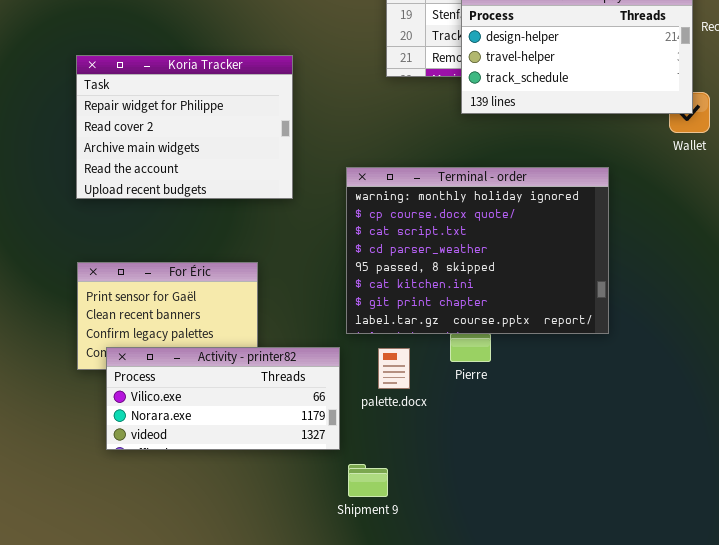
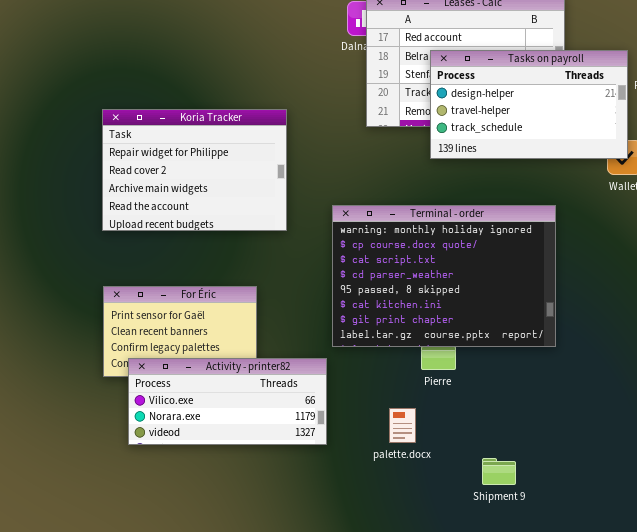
palette.docx: [378,348,410,389] -> [389,408,416,443], moved
Shipment 9: [348,464,388,497] -> [482,458,516,485], moved

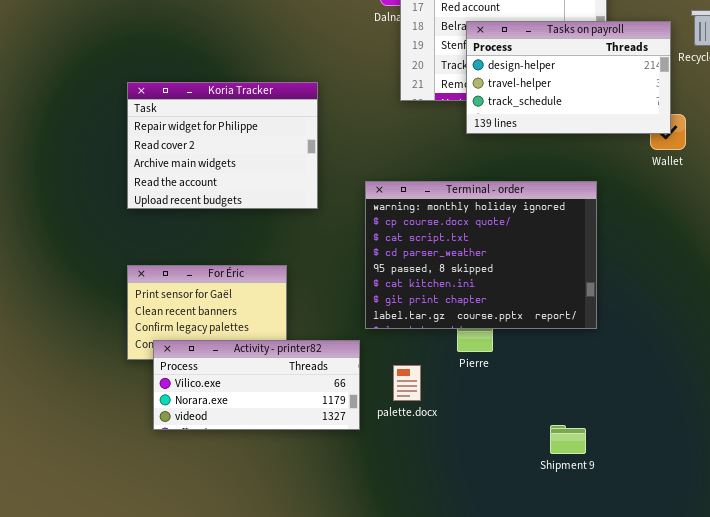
palette.docx: [389,408,416,443] -> [393,365,421,401], moved
Shipment 9: [482,458,516,485] -> [550,425,586,454], moved

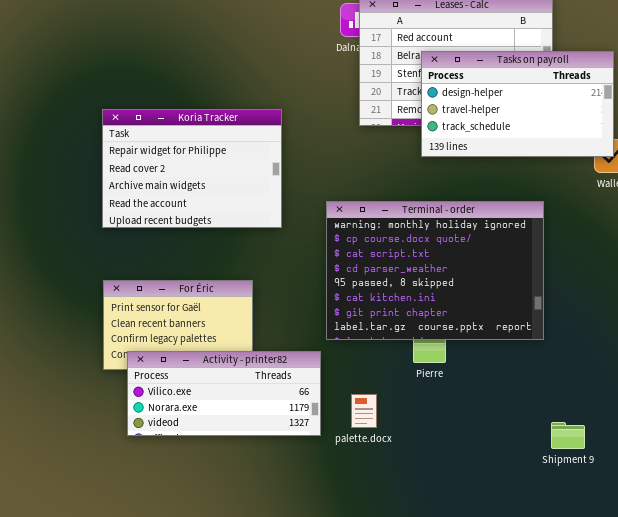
palette.docx: [393,365,421,401] -> [351,394,377,428], moved
Shipment 9: [550,425,586,454] -> [551,422,585,449], moved

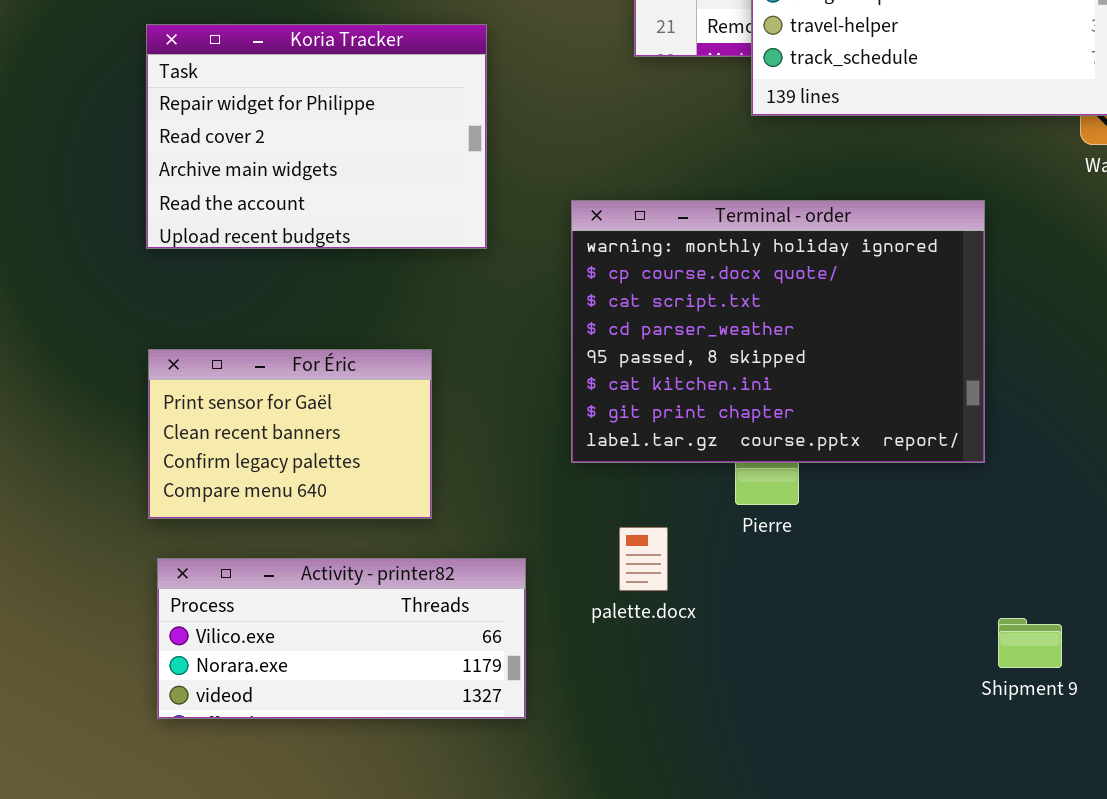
Activity - printer82: [127,351,321,436] -> [157,558,526,719], moved
palette.docx: [351,394,377,428] -> [619,527,668,591], moved

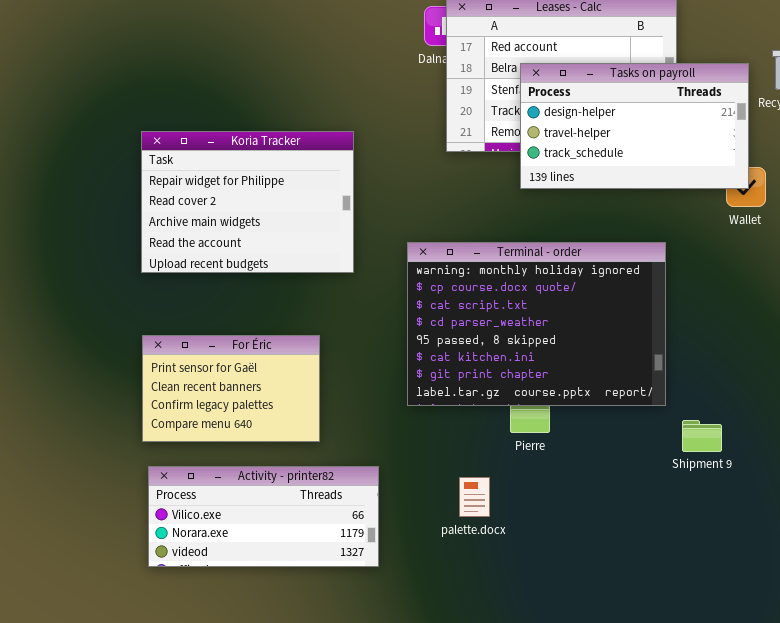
palette.docx: [619,527,668,591] -> [459,477,490,517], moved
Shipment 9: [998,618,1062,668] -> [682,420,722,452], moved

